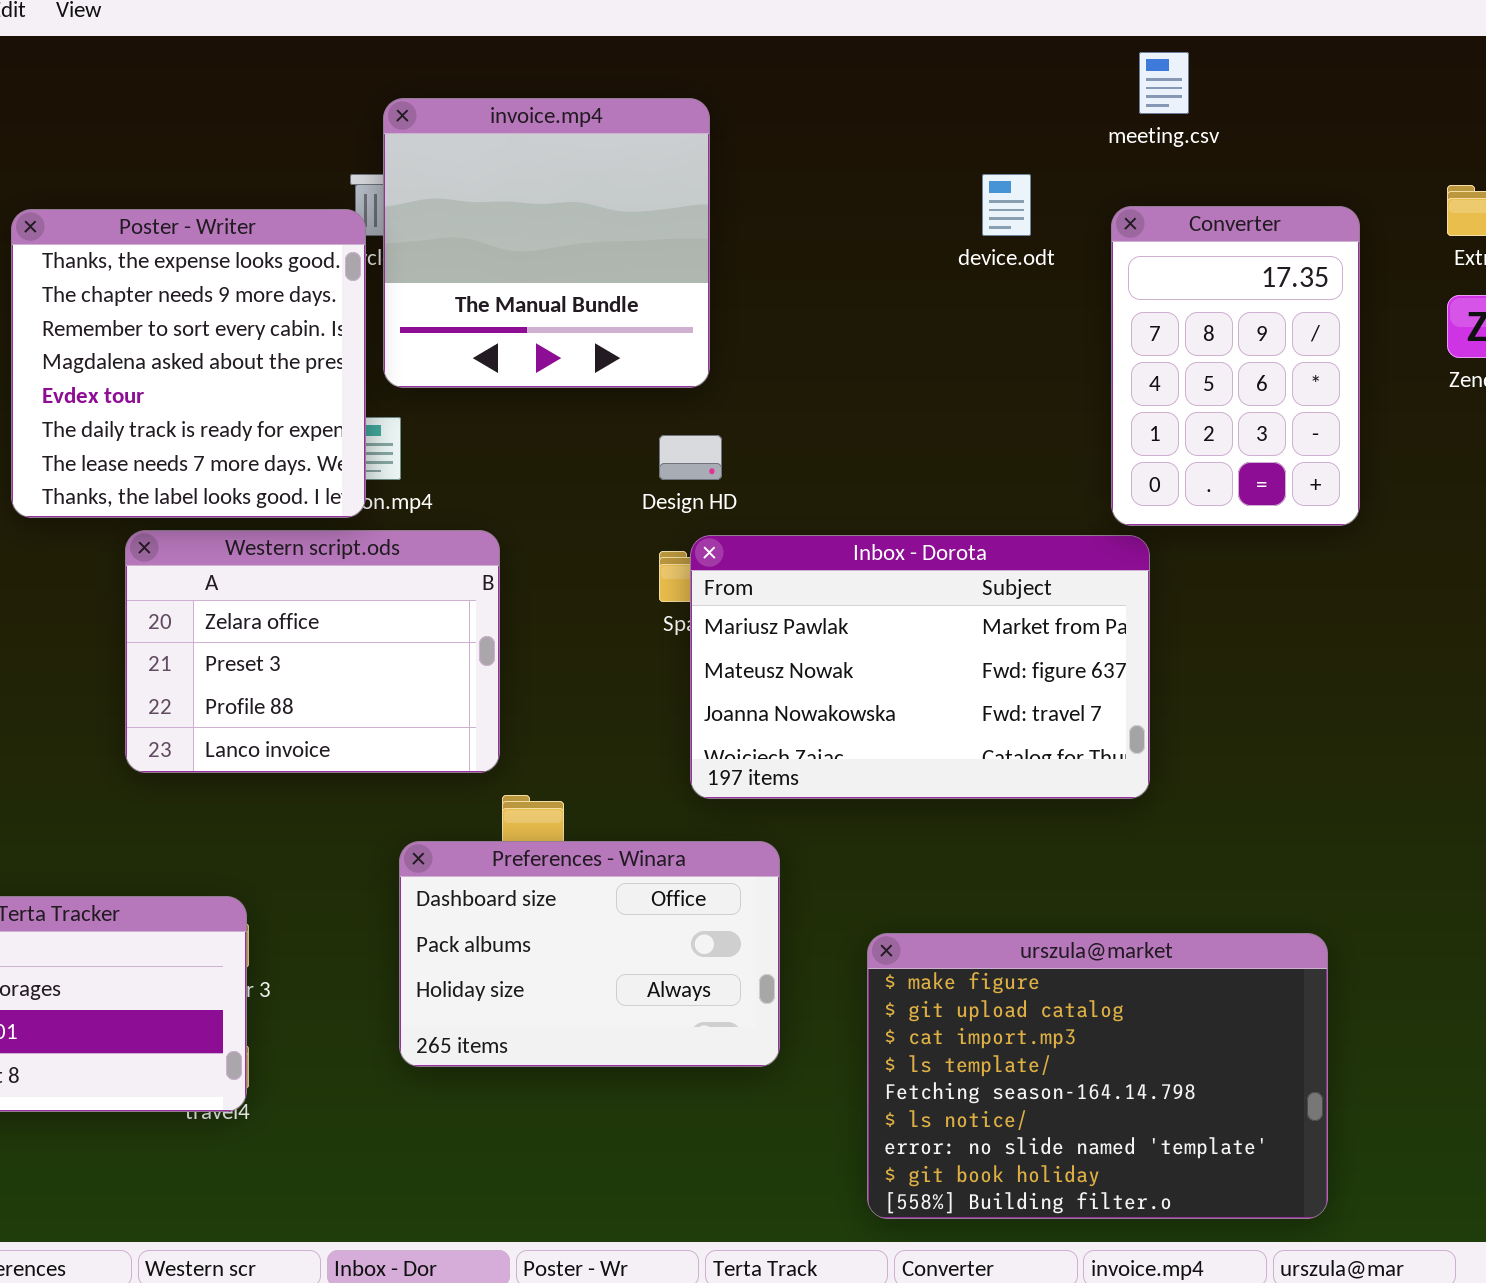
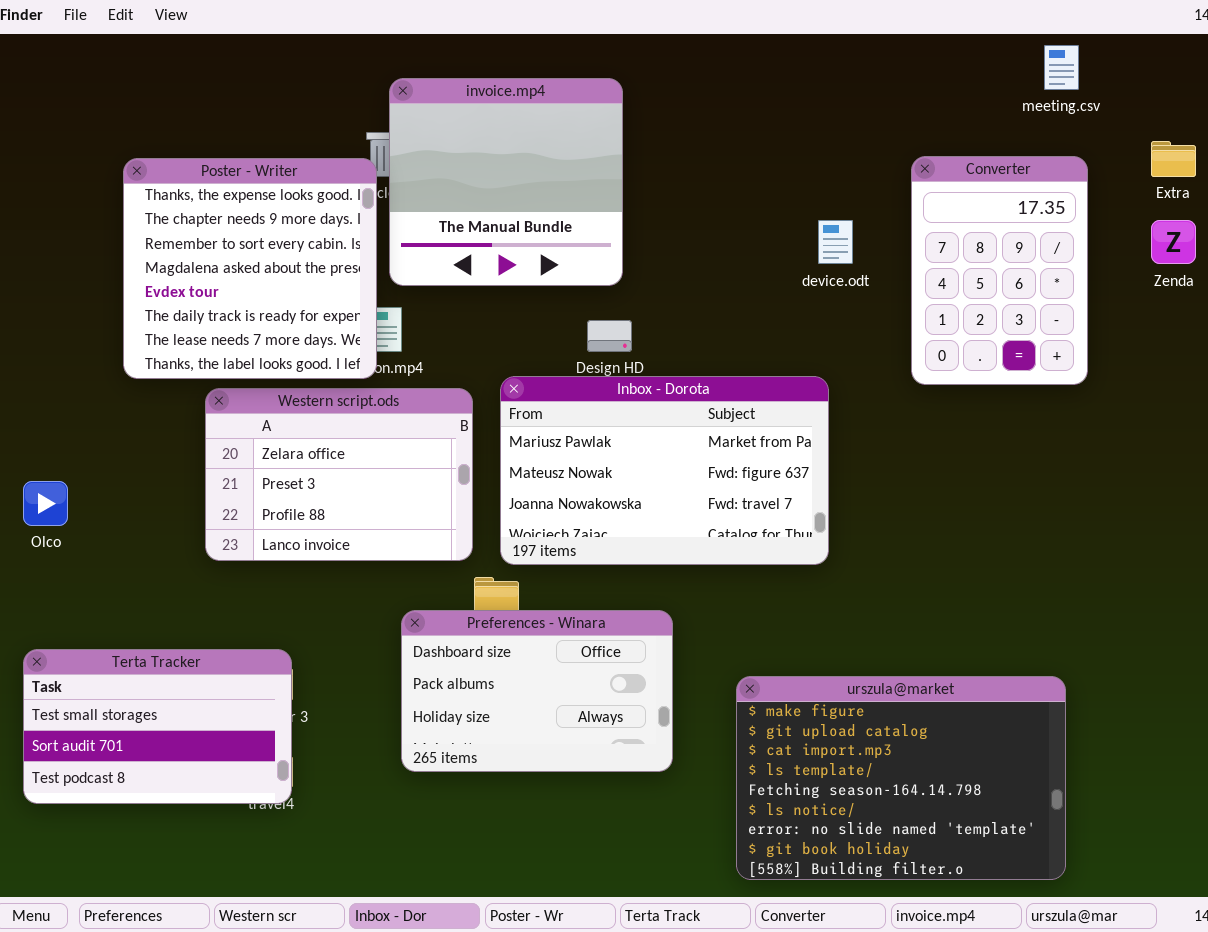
meeting.csv: [1139,52,1189,114] -> [1044,45,1079,90], moved
device.odt: [982,174,1031,236] -> [818,220,853,264], moved
Inbox - Dorota: [690,535,1150,799] -> [500,376,829,565], moved

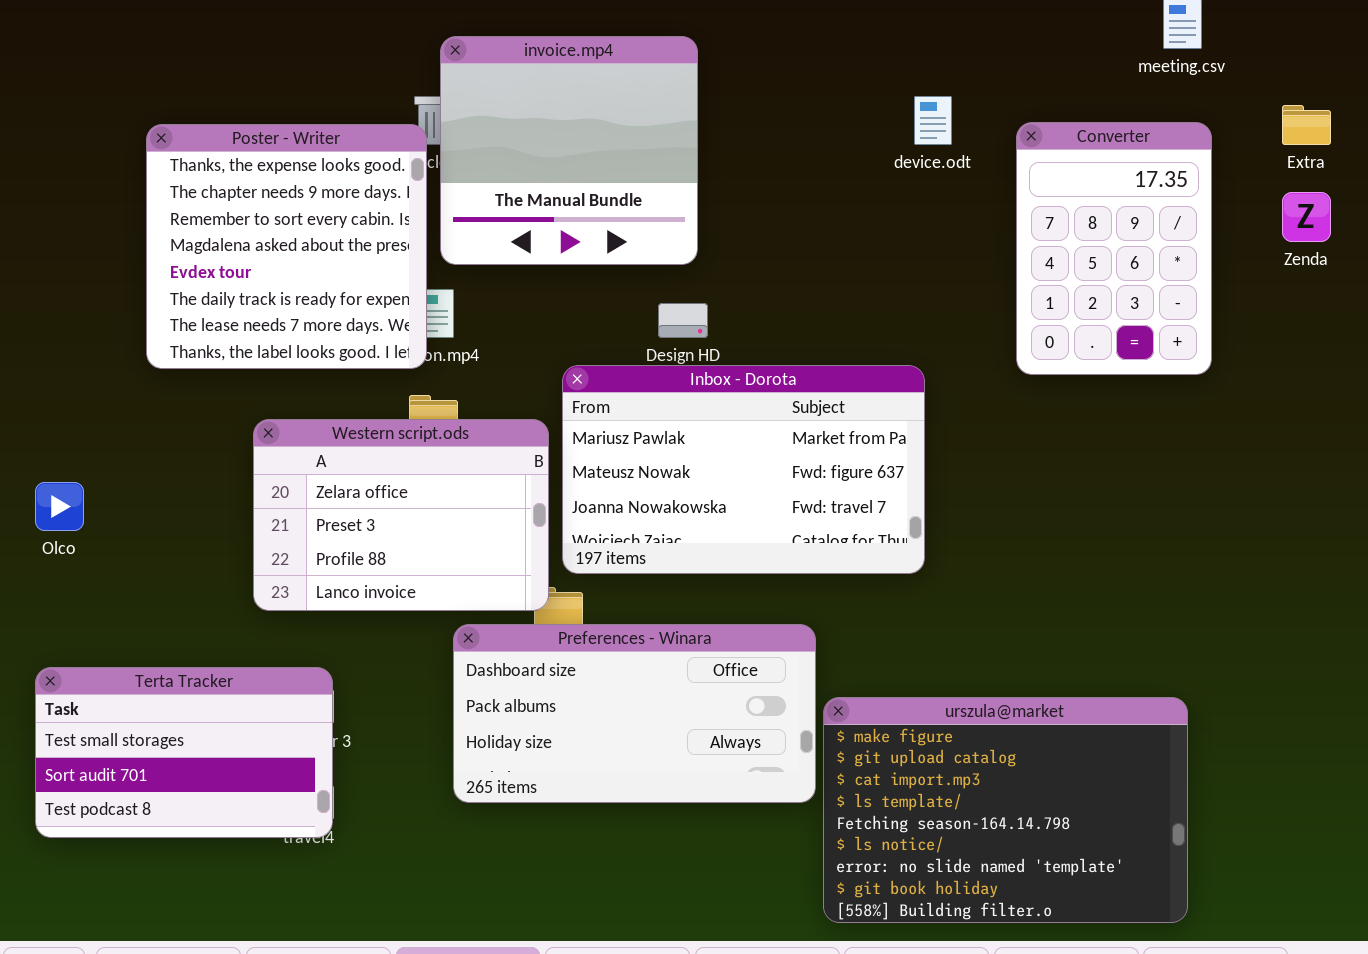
device.odt: [818,220,853,264] -> [914,96,952,145], moved
Western script.ods: [205,388,473,561] -> [253,419,549,611], moved
Preferences - Winara: [401,610,673,772] -> [453,624,816,803], resized

